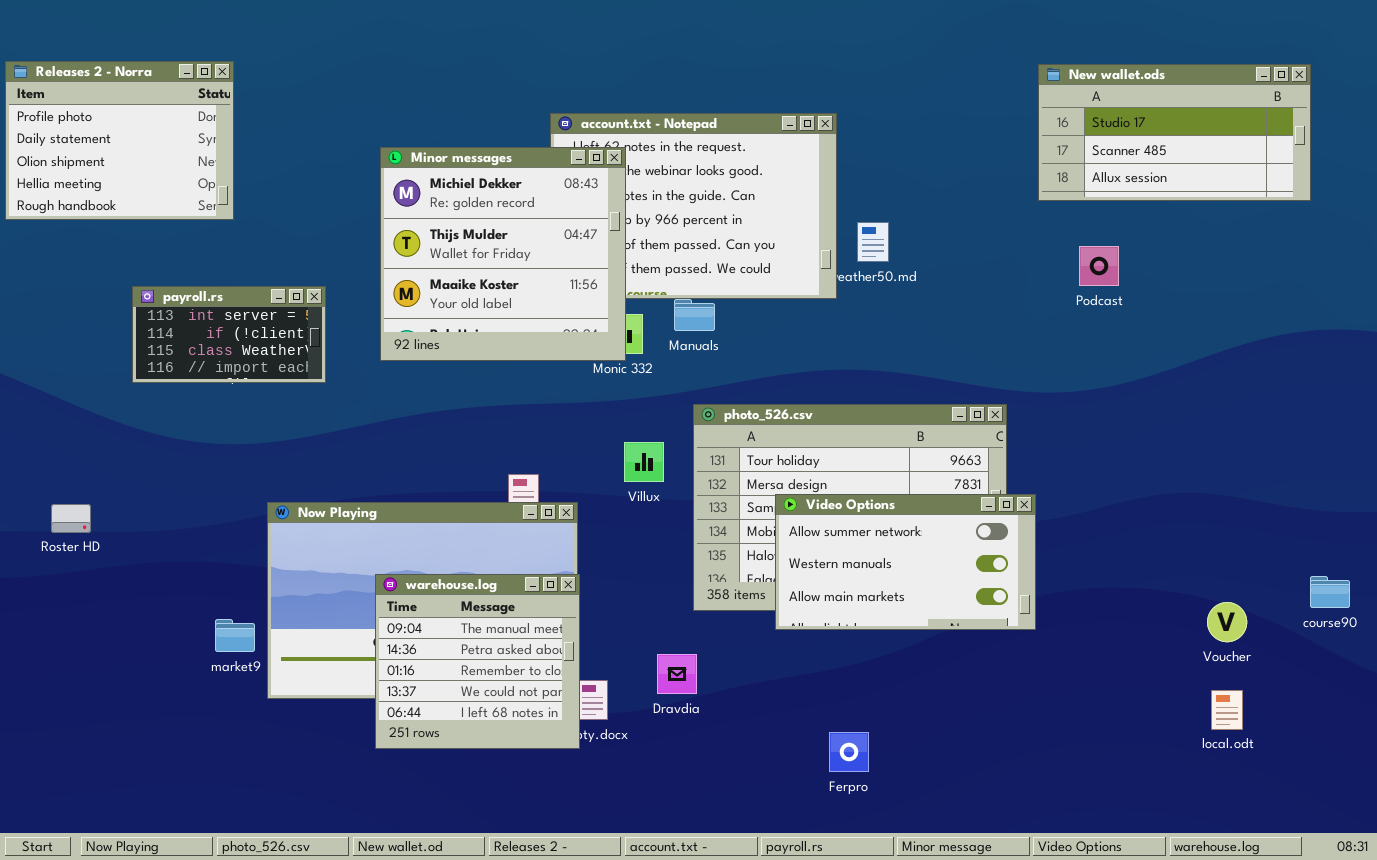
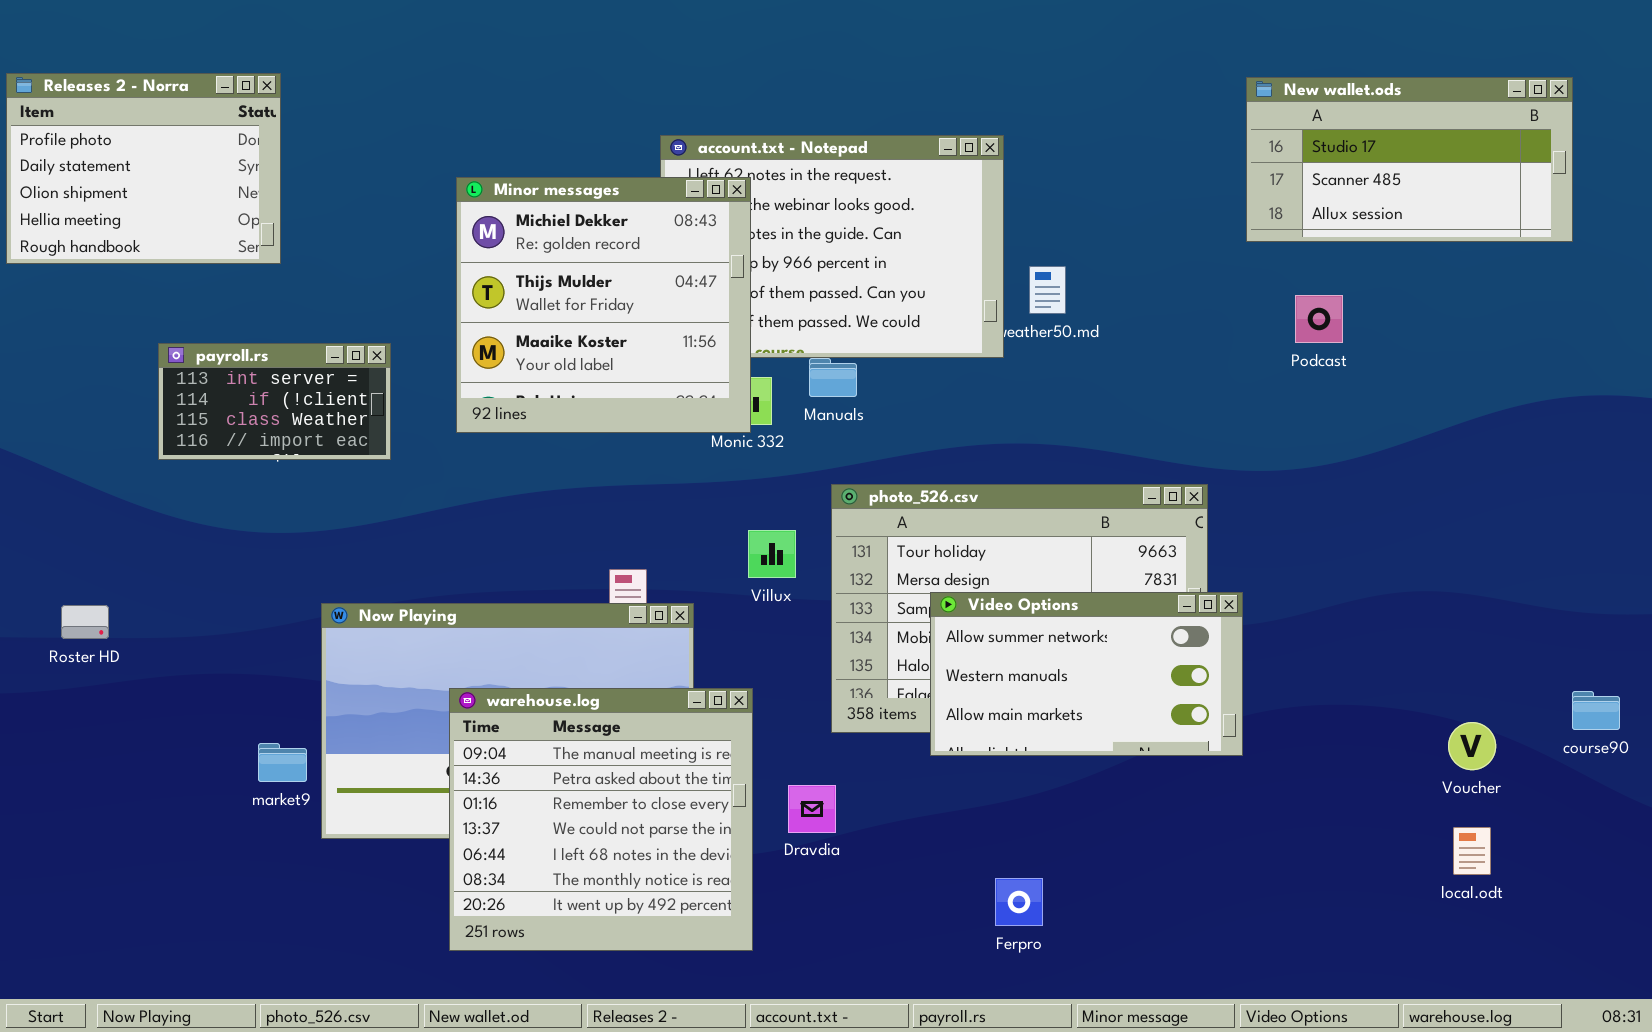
warehouse.log: [375,574,580,749] -> [449,688,753,951], resized

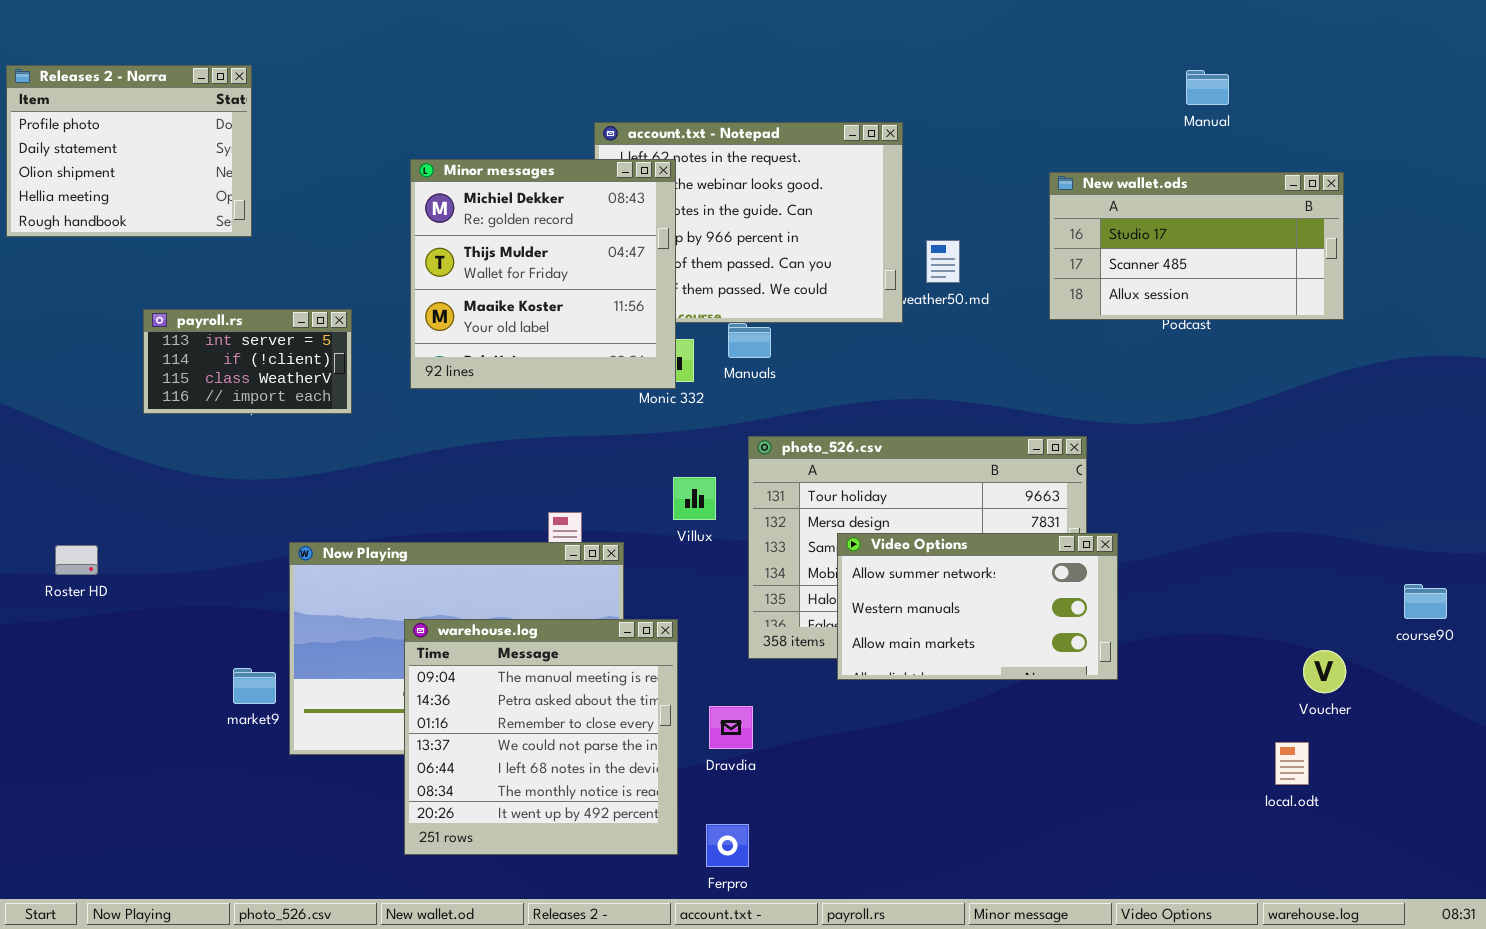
New wallet.ods: [1246,77,1573,242] -> [1049,172,1344,320], moved
course90: [1572,691,1620,730] -> [1404,584,1447,619], moved
local.odt: [1453,827,1491,875] -> [1275,742,1309,785], moved
Ferpro: [995,878,1043,926] -> [706,824,749,867], moved

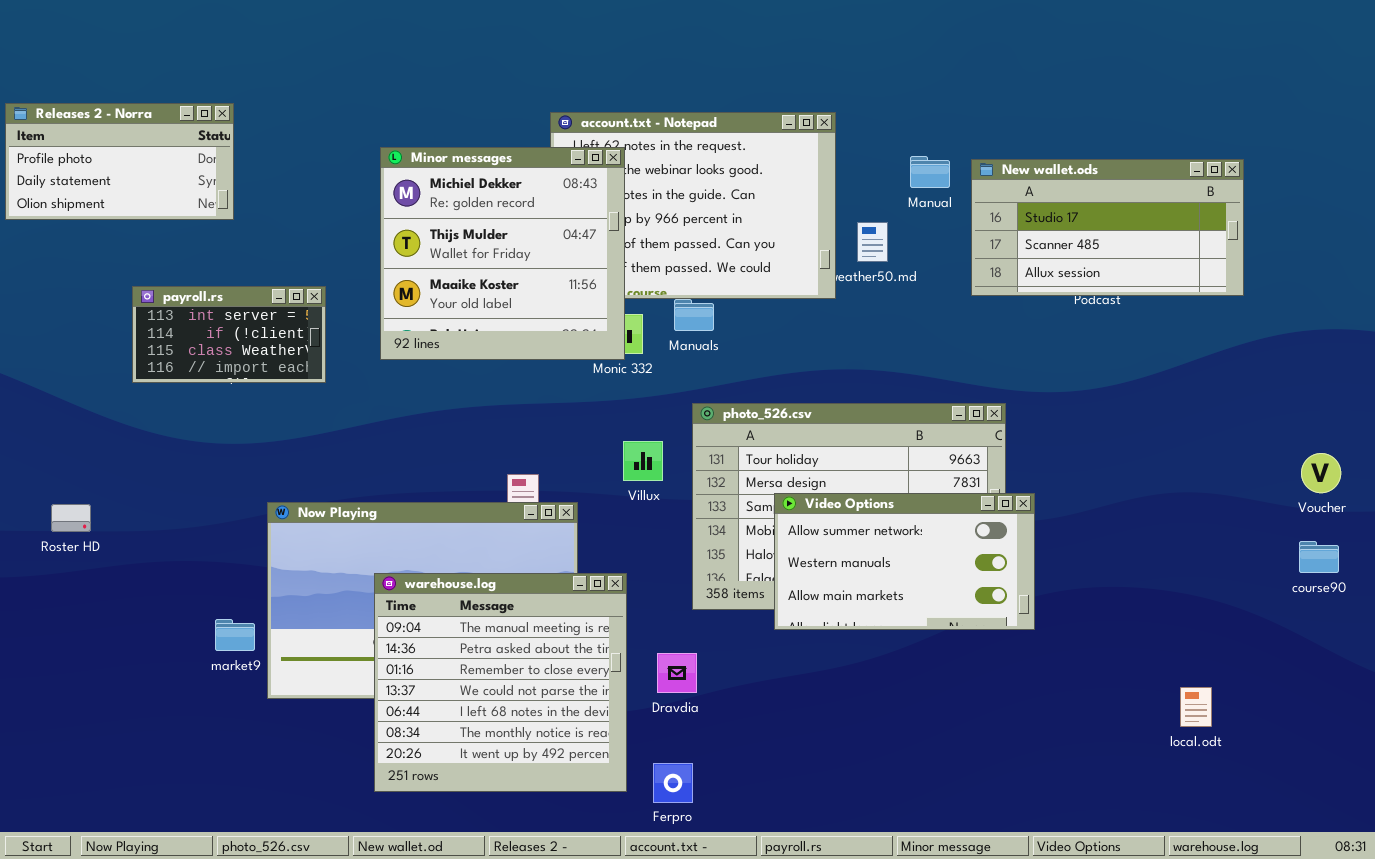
Releases 2 - Norra: [6,65,252,237] -> [5,103,234,220], resized
Manual: [1186,70,1229,105] -> [910,156,950,188], moved
Voucher: [1303,650,1346,693] -> [1301,453,1341,493], moved

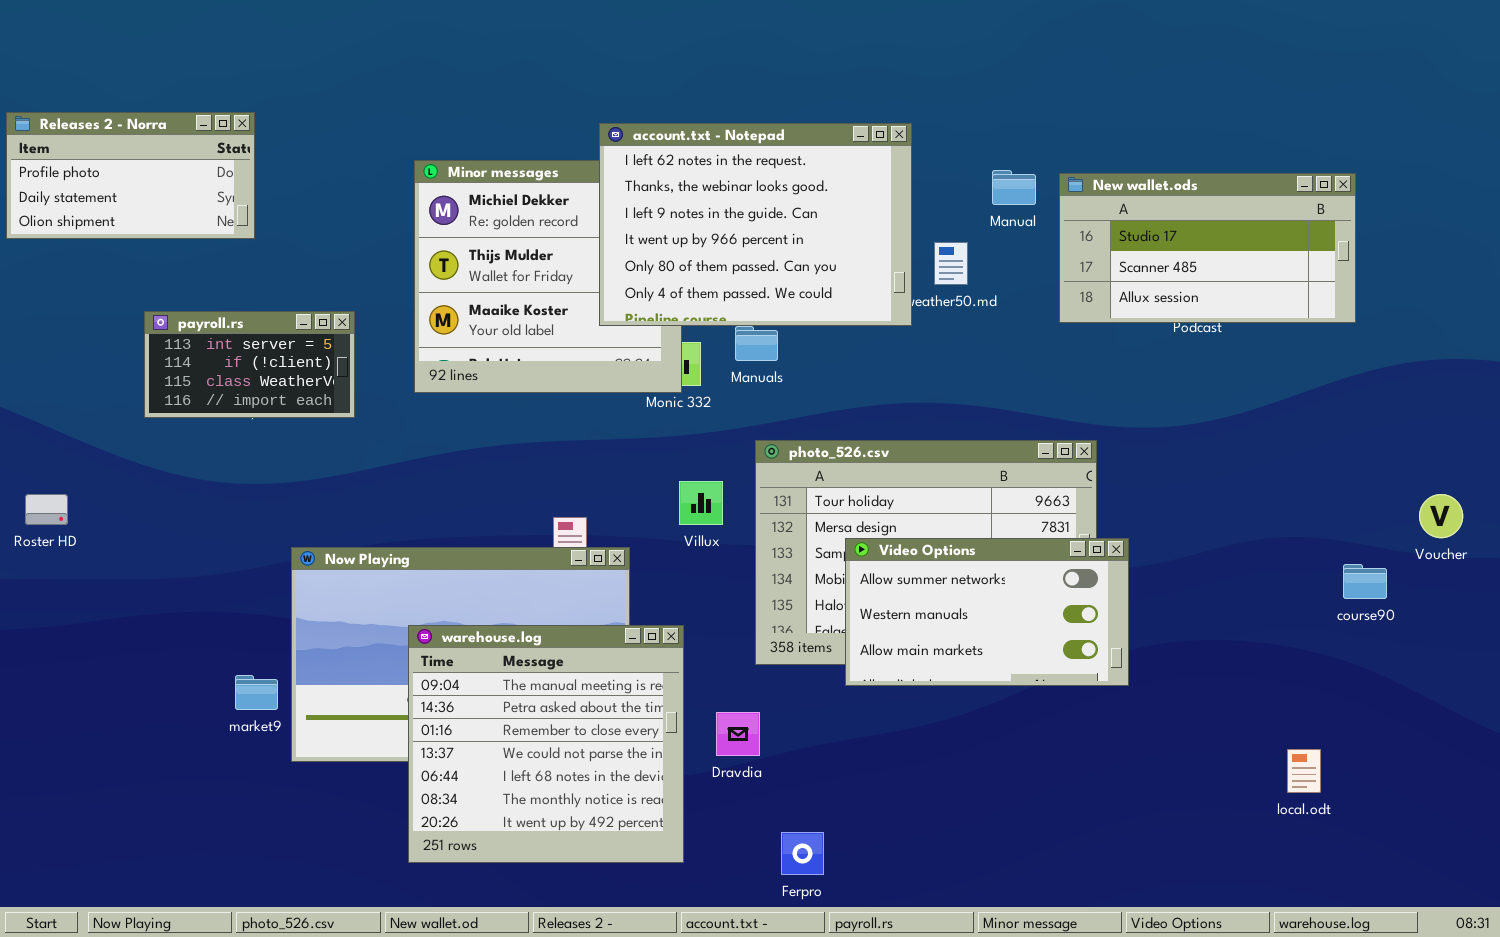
account.txt - Notepad: [550,112,836,299] -> [599,123,912,326], raised
Roster HD: [51,504,91,532] -> [25,494,68,525], moved
course90: [1299,541,1339,573] -> [1343,564,1387,599], moved
Ferpro: [653,763,693,803] -> [781,832,824,875], moved

